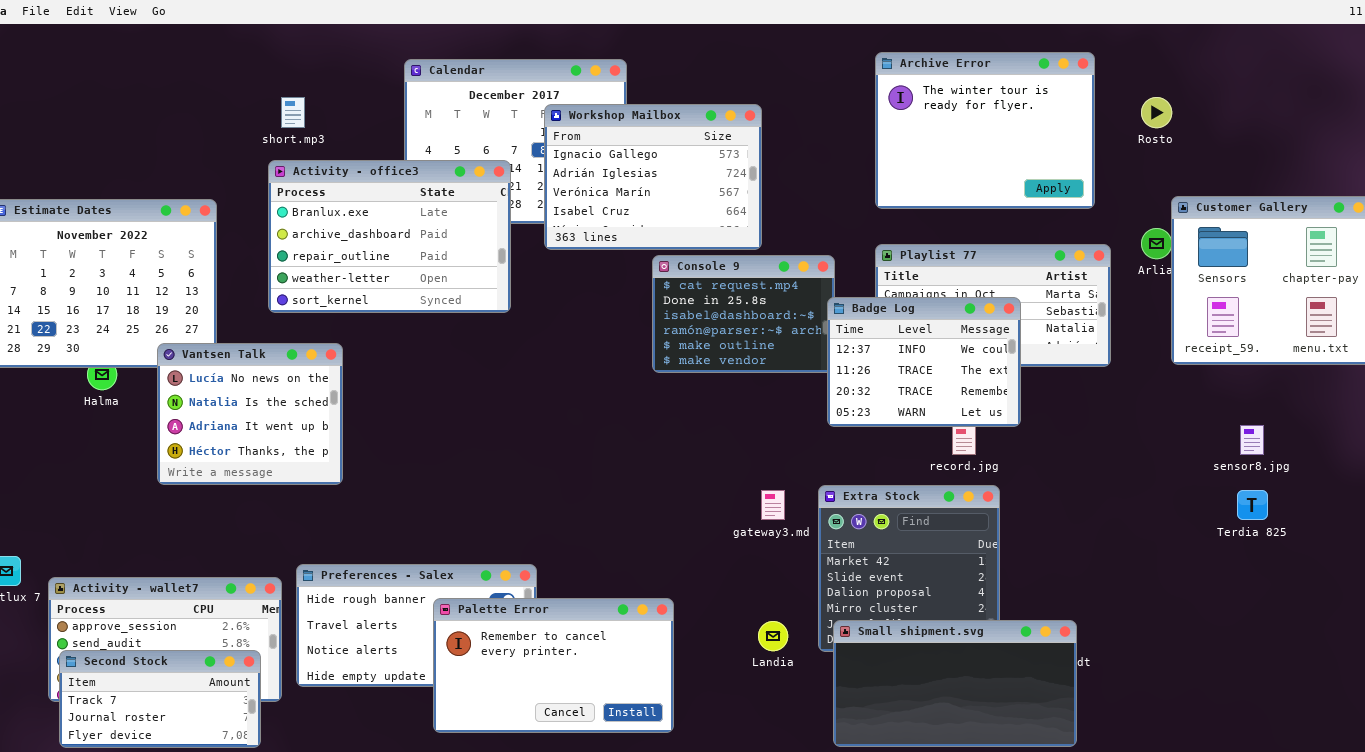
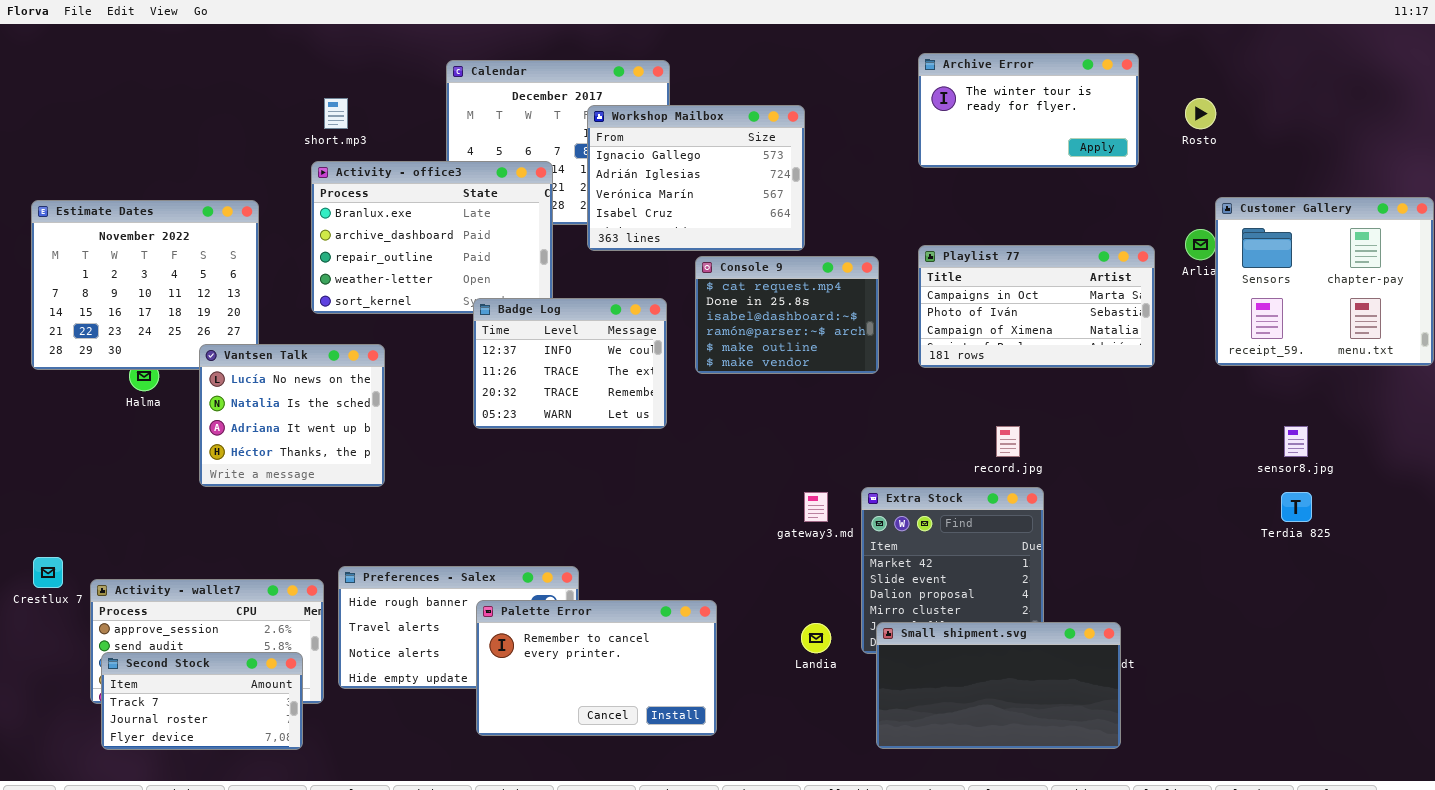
Archive Error: [875,52,1095,209] -> [918,53,1139,168], resized
Badge Log: [827,297,1021,427] -> [473,298,667,429], moved

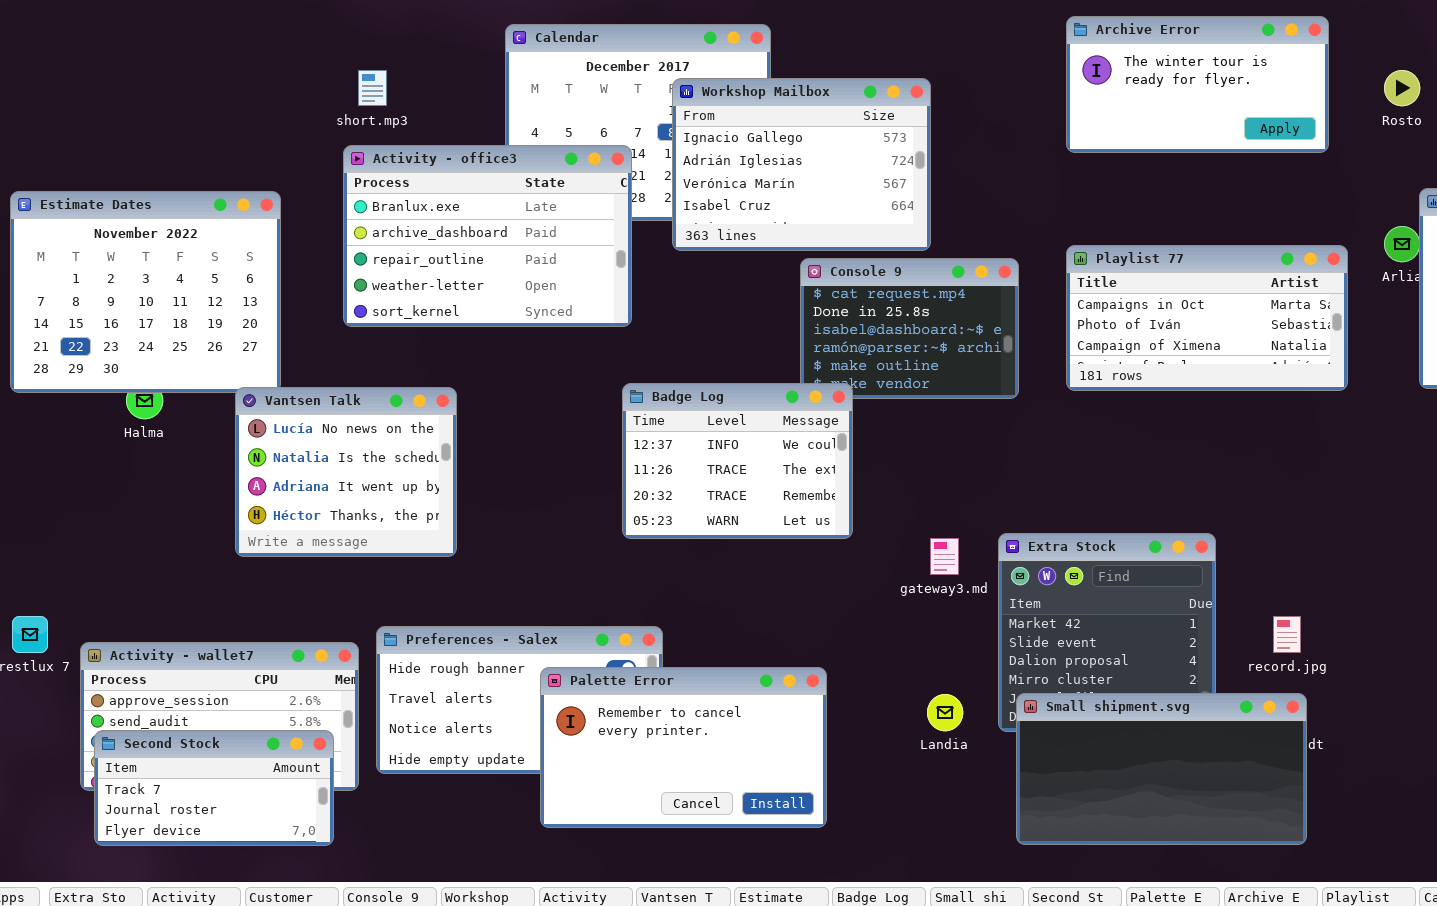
Badge Log: [473,298,667,429] -> [622,383,853,539], moved
Vantsen Talk: [199,344,385,487] -> [235,387,457,557], moved
record.jpg: [996,426,1020,457] -> [1273,616,1301,653], moved

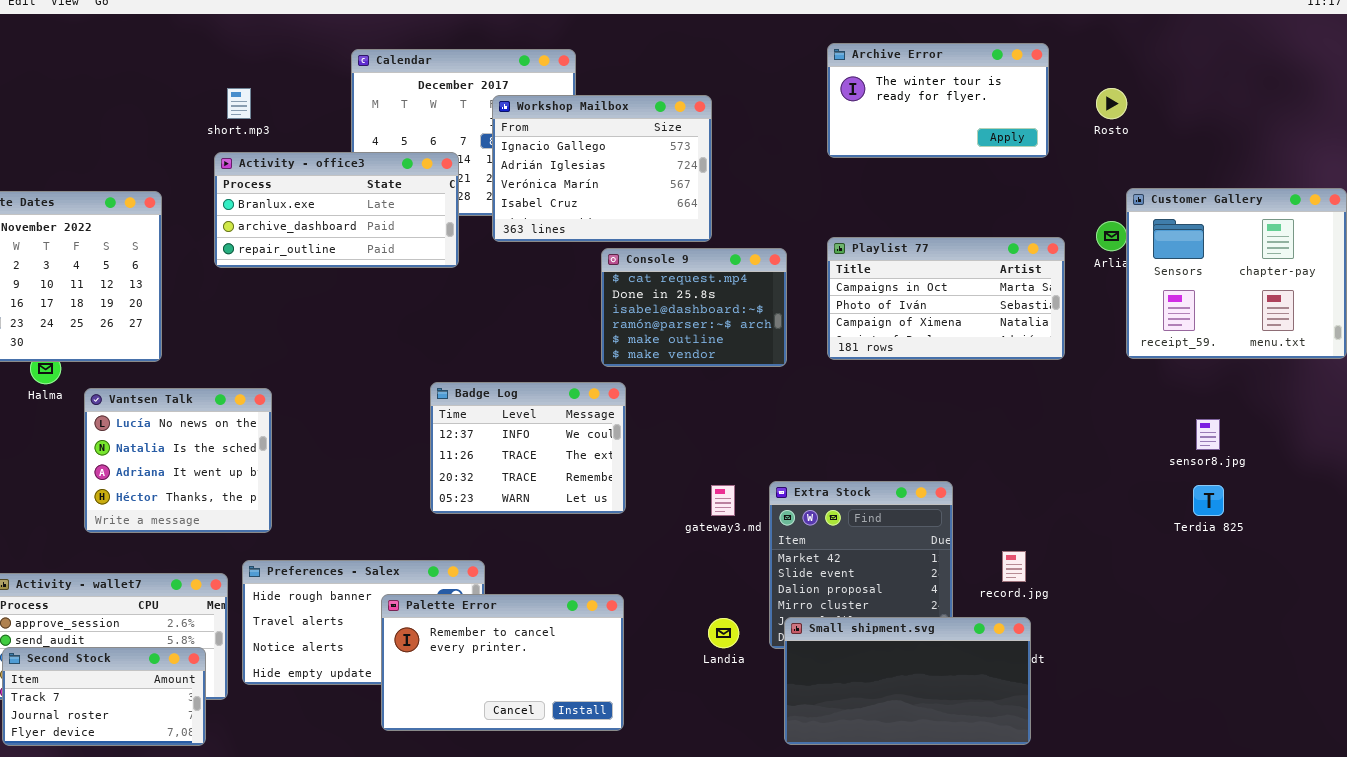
Activity - office3: [343,145,632,327] -> [214,152,459,268], resized
Badge Log: [622,383,853,539] -> [430,382,626,514], moved
Vantsen Talk: [235,387,457,557] -> [84,388,272,533], moved

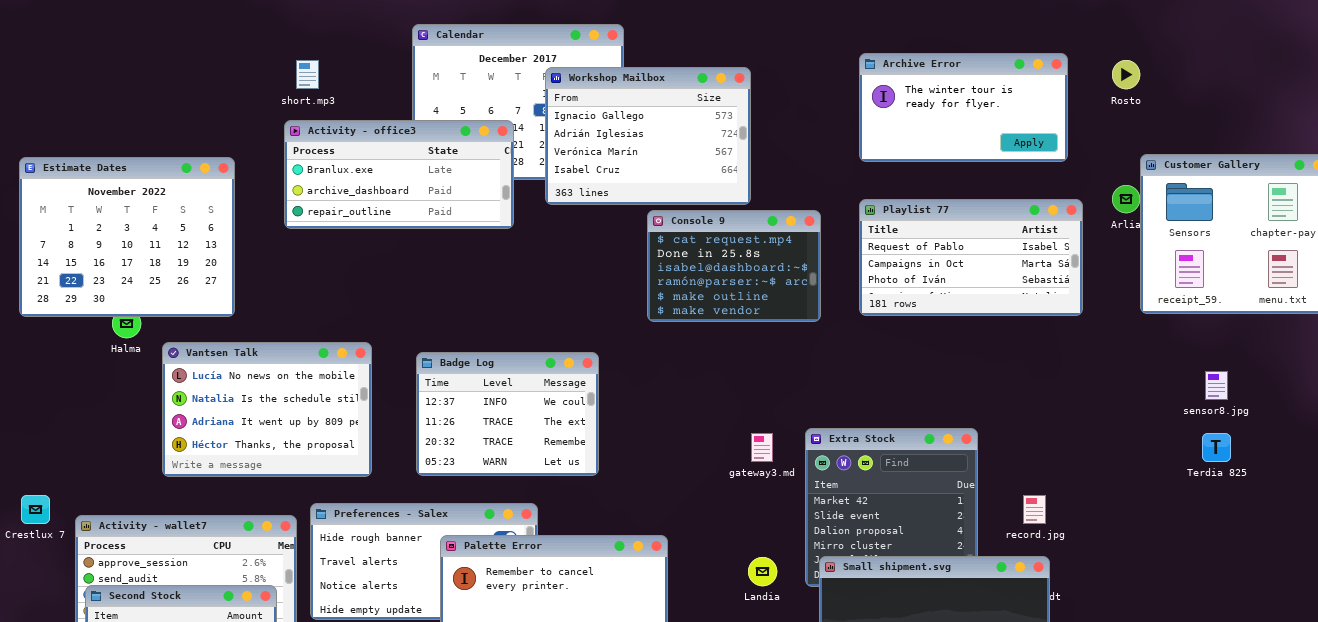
Archive Error: [827,43,1049,158] -> [859,53,1068,162], moved
Playlist 77: [827,237,1065,360] -> [859,199,1083,316], scrolled up 1 row
Badge Log: [430,382,626,514] -> [416,352,599,476], moved
Vantsen Talk: [84,388,272,533] -> [162,342,372,477], resized

